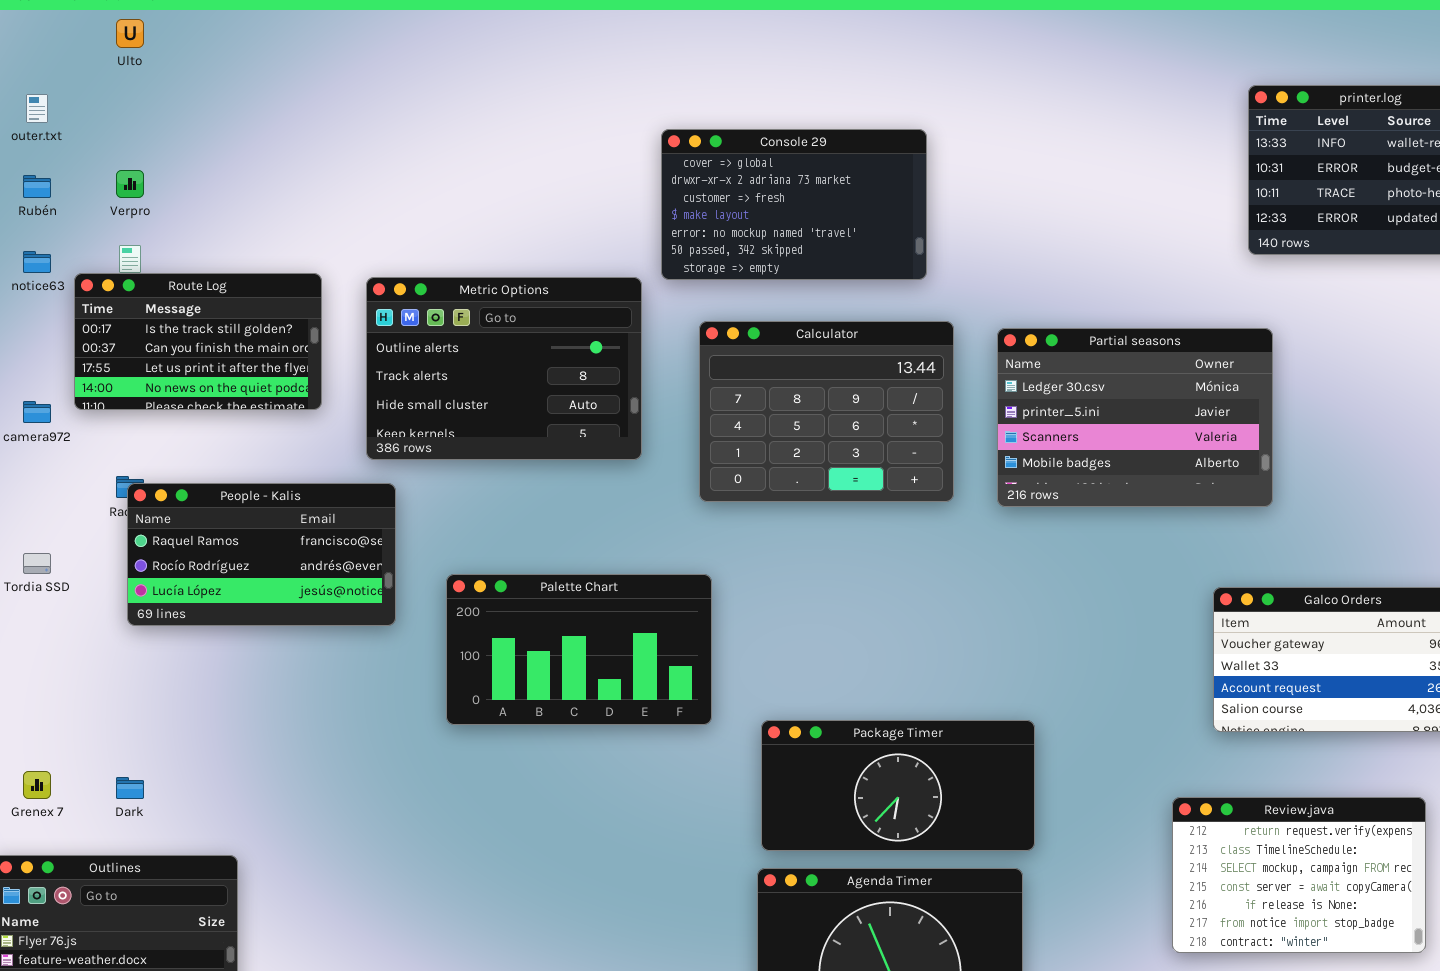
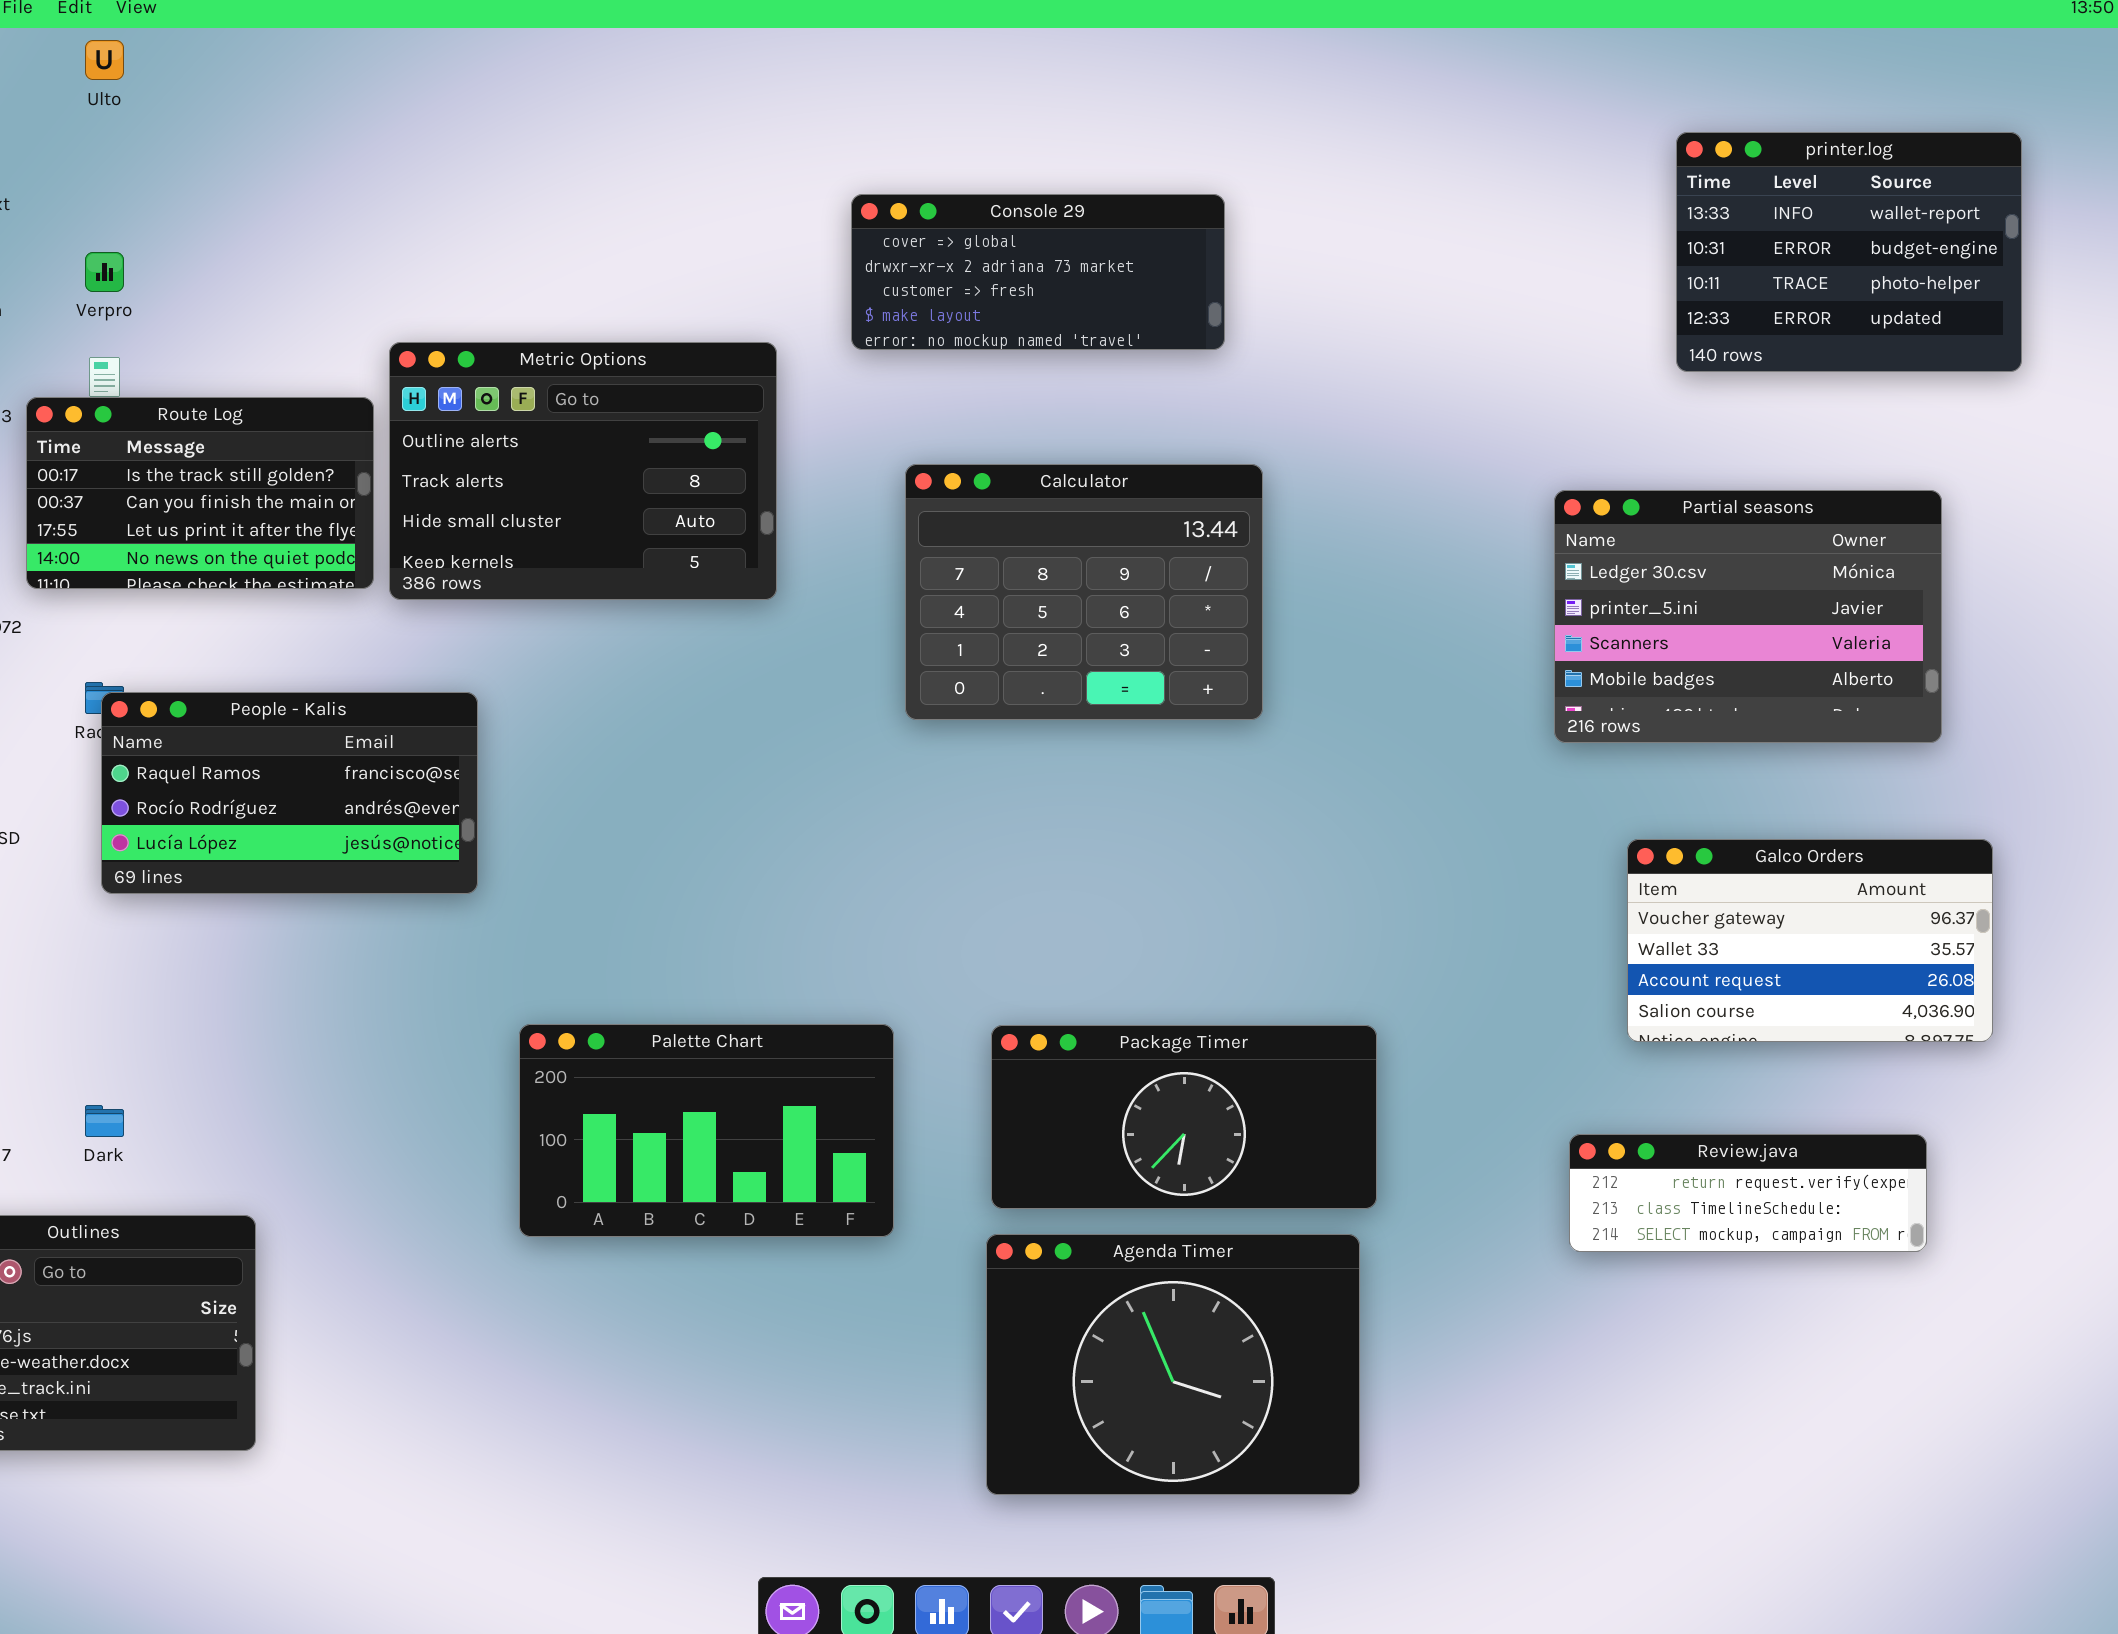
Console 29: [661,129,927,280] -> [851,194,1225,350], resized
Metric Options: [366,277,642,460] -> [389,342,777,600], moved
Partial seasons: [997,328,1273,507] -> [1554,490,1942,743], moved
Palette Chart: [446,574,712,725] -> [519,1024,894,1237], moved
Review.java: [1172,797,1426,953] -> [1569,1134,1927,1252], resized

